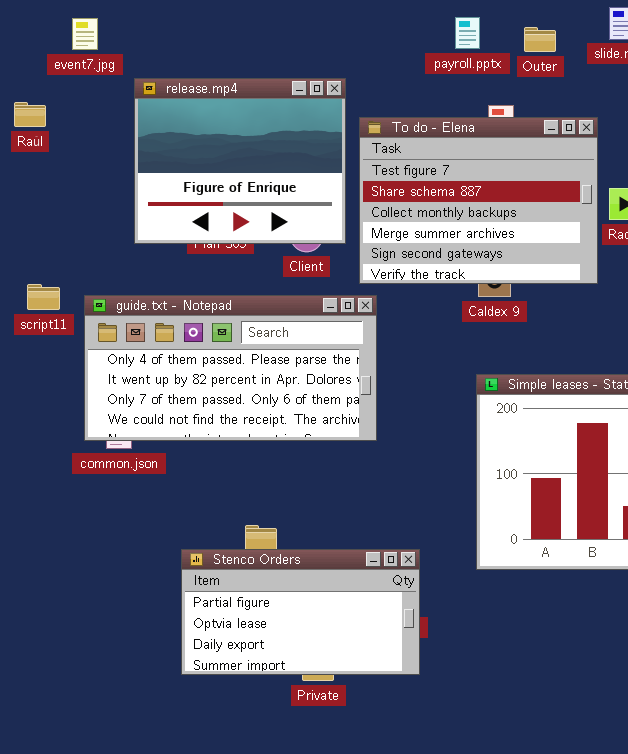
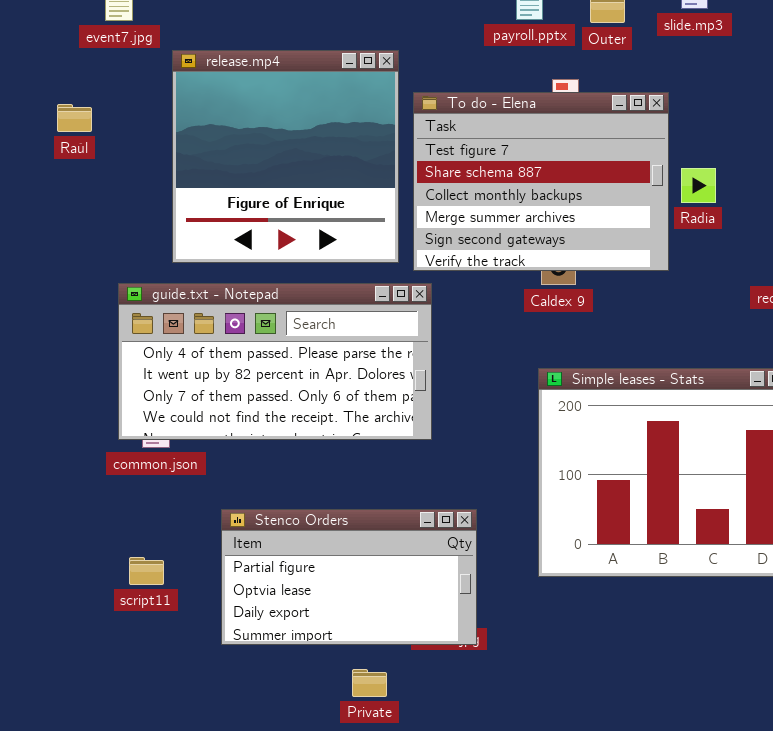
release.mp4: [134,78,346,244] -> [172,50,399,263], resized
Raúl: [14,102,46,127] -> [57,104,92,132], moved
script11: [27,284,60,310] -> [129,557,164,585], moved
Stenco Orders: [181,549,420,675] -> [221,509,477,645], moved

